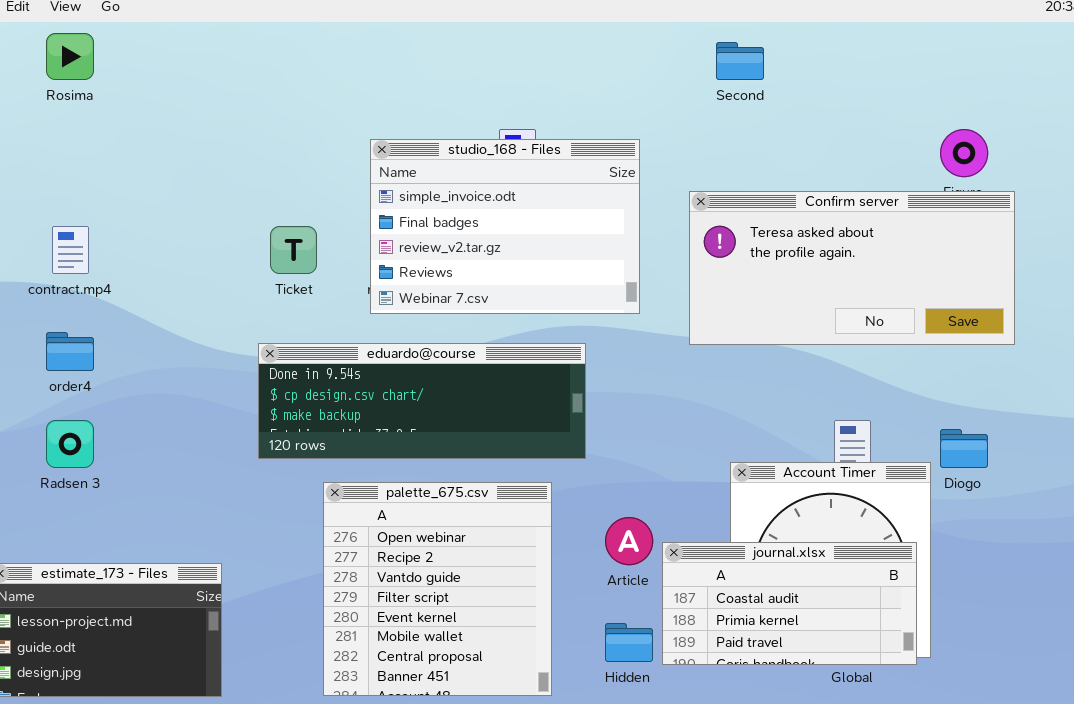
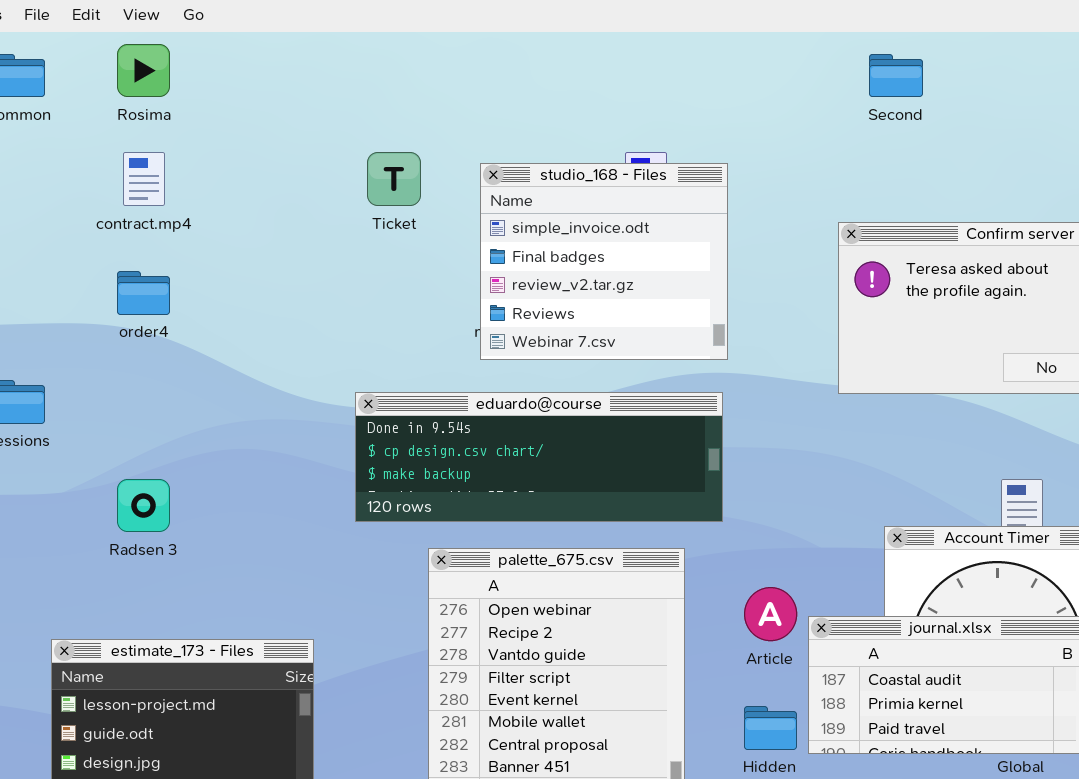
studio_168 - Files: [370,139,640,314] -> [480,163,728,360], resized
contract.mp4: [52,226,89,274] -> [123,152,165,206], moved
Ticket: [270,226,317,274] -> [367,152,421,206], moved
order4: [46,332,94,371] -> [117,271,170,315], moved

